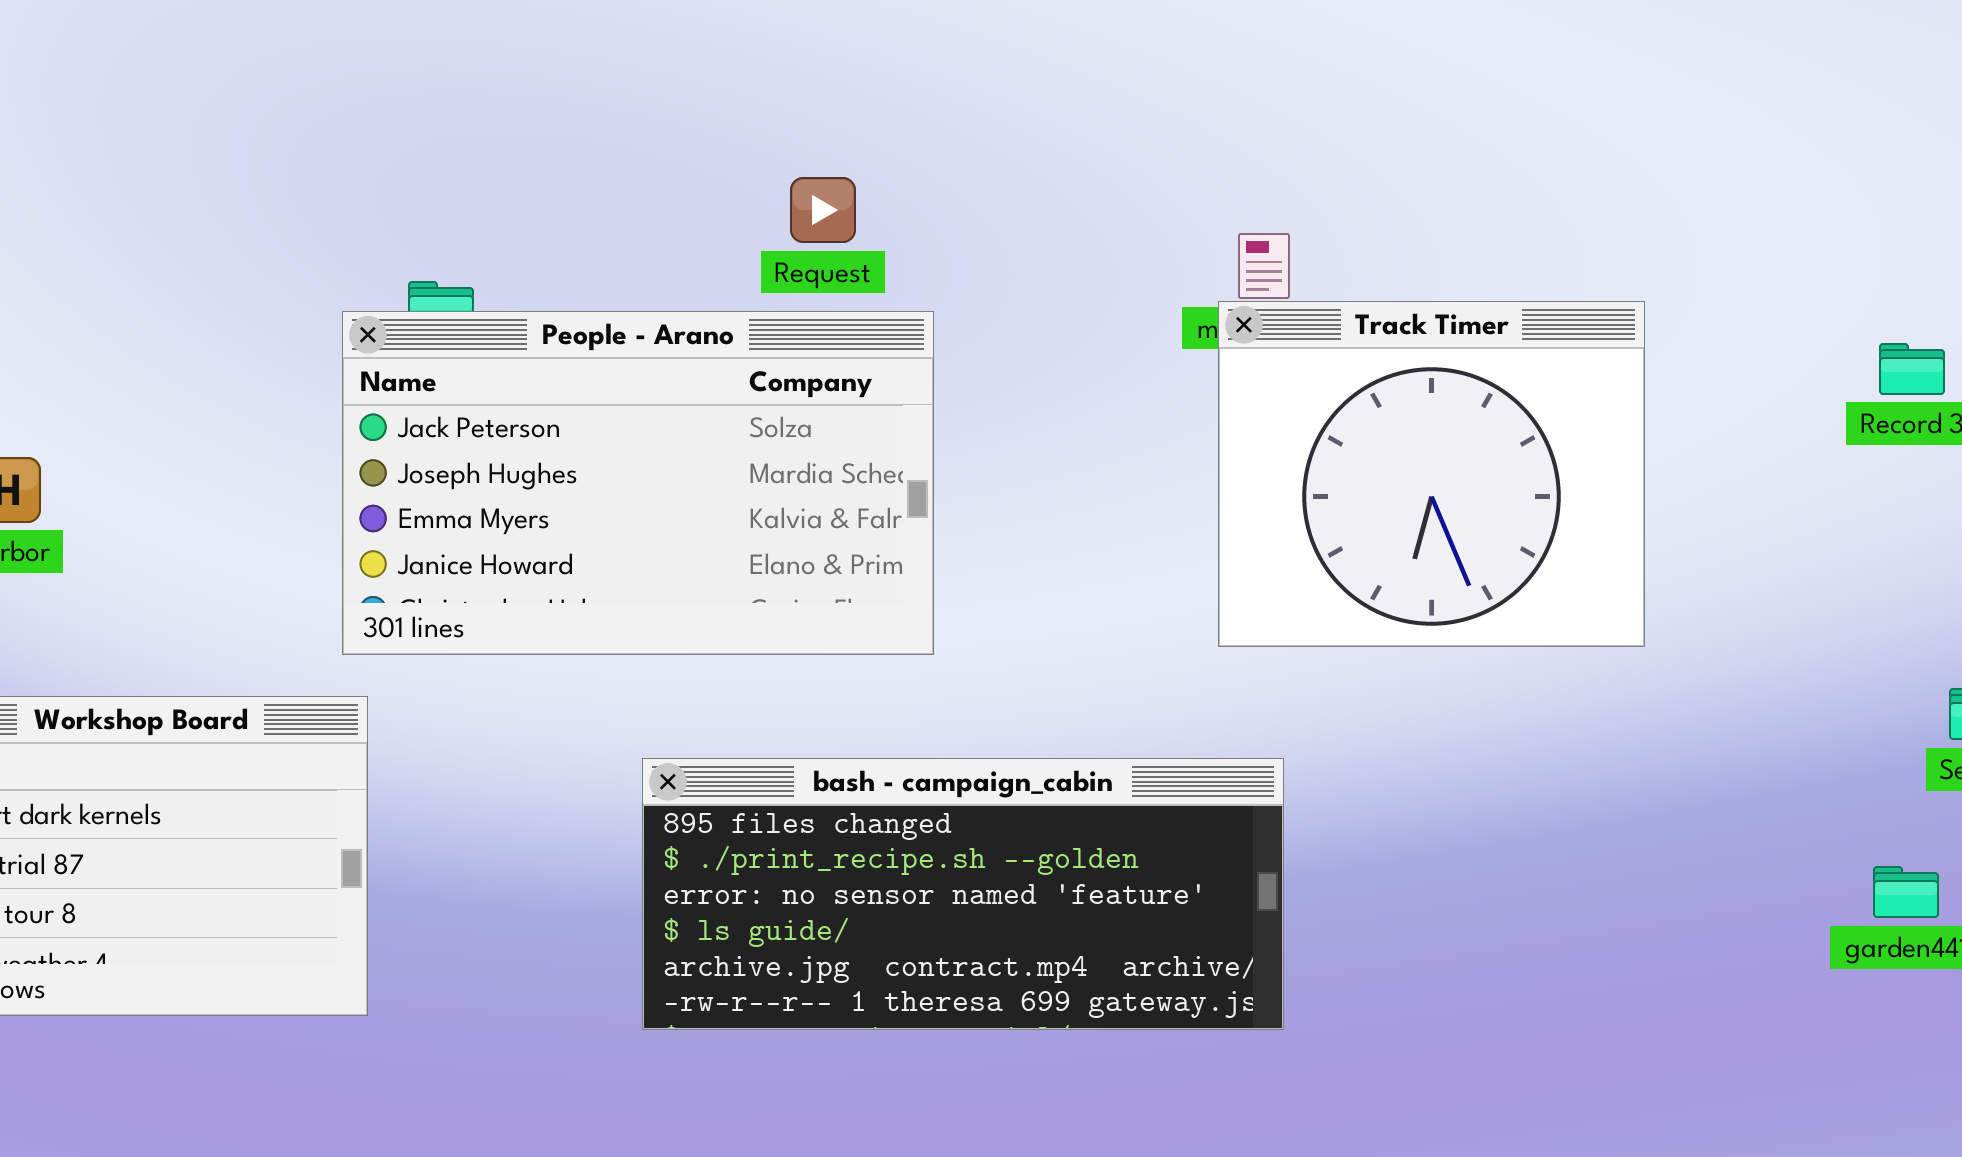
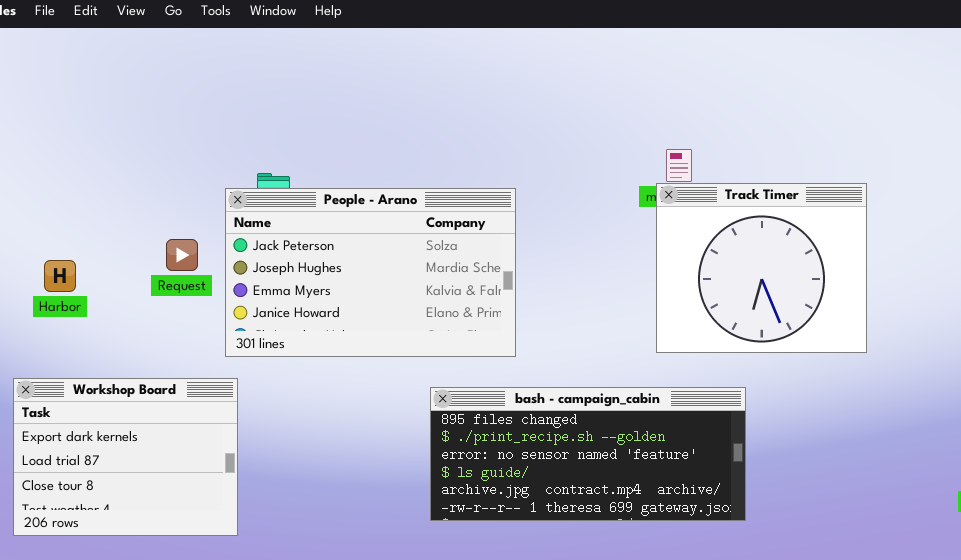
Request: [790,177,856,243] -> [166,239,198,271], moved
bash - campaign_cabin: [642,758,1284,1030] -> [430,387,746,521], moved

